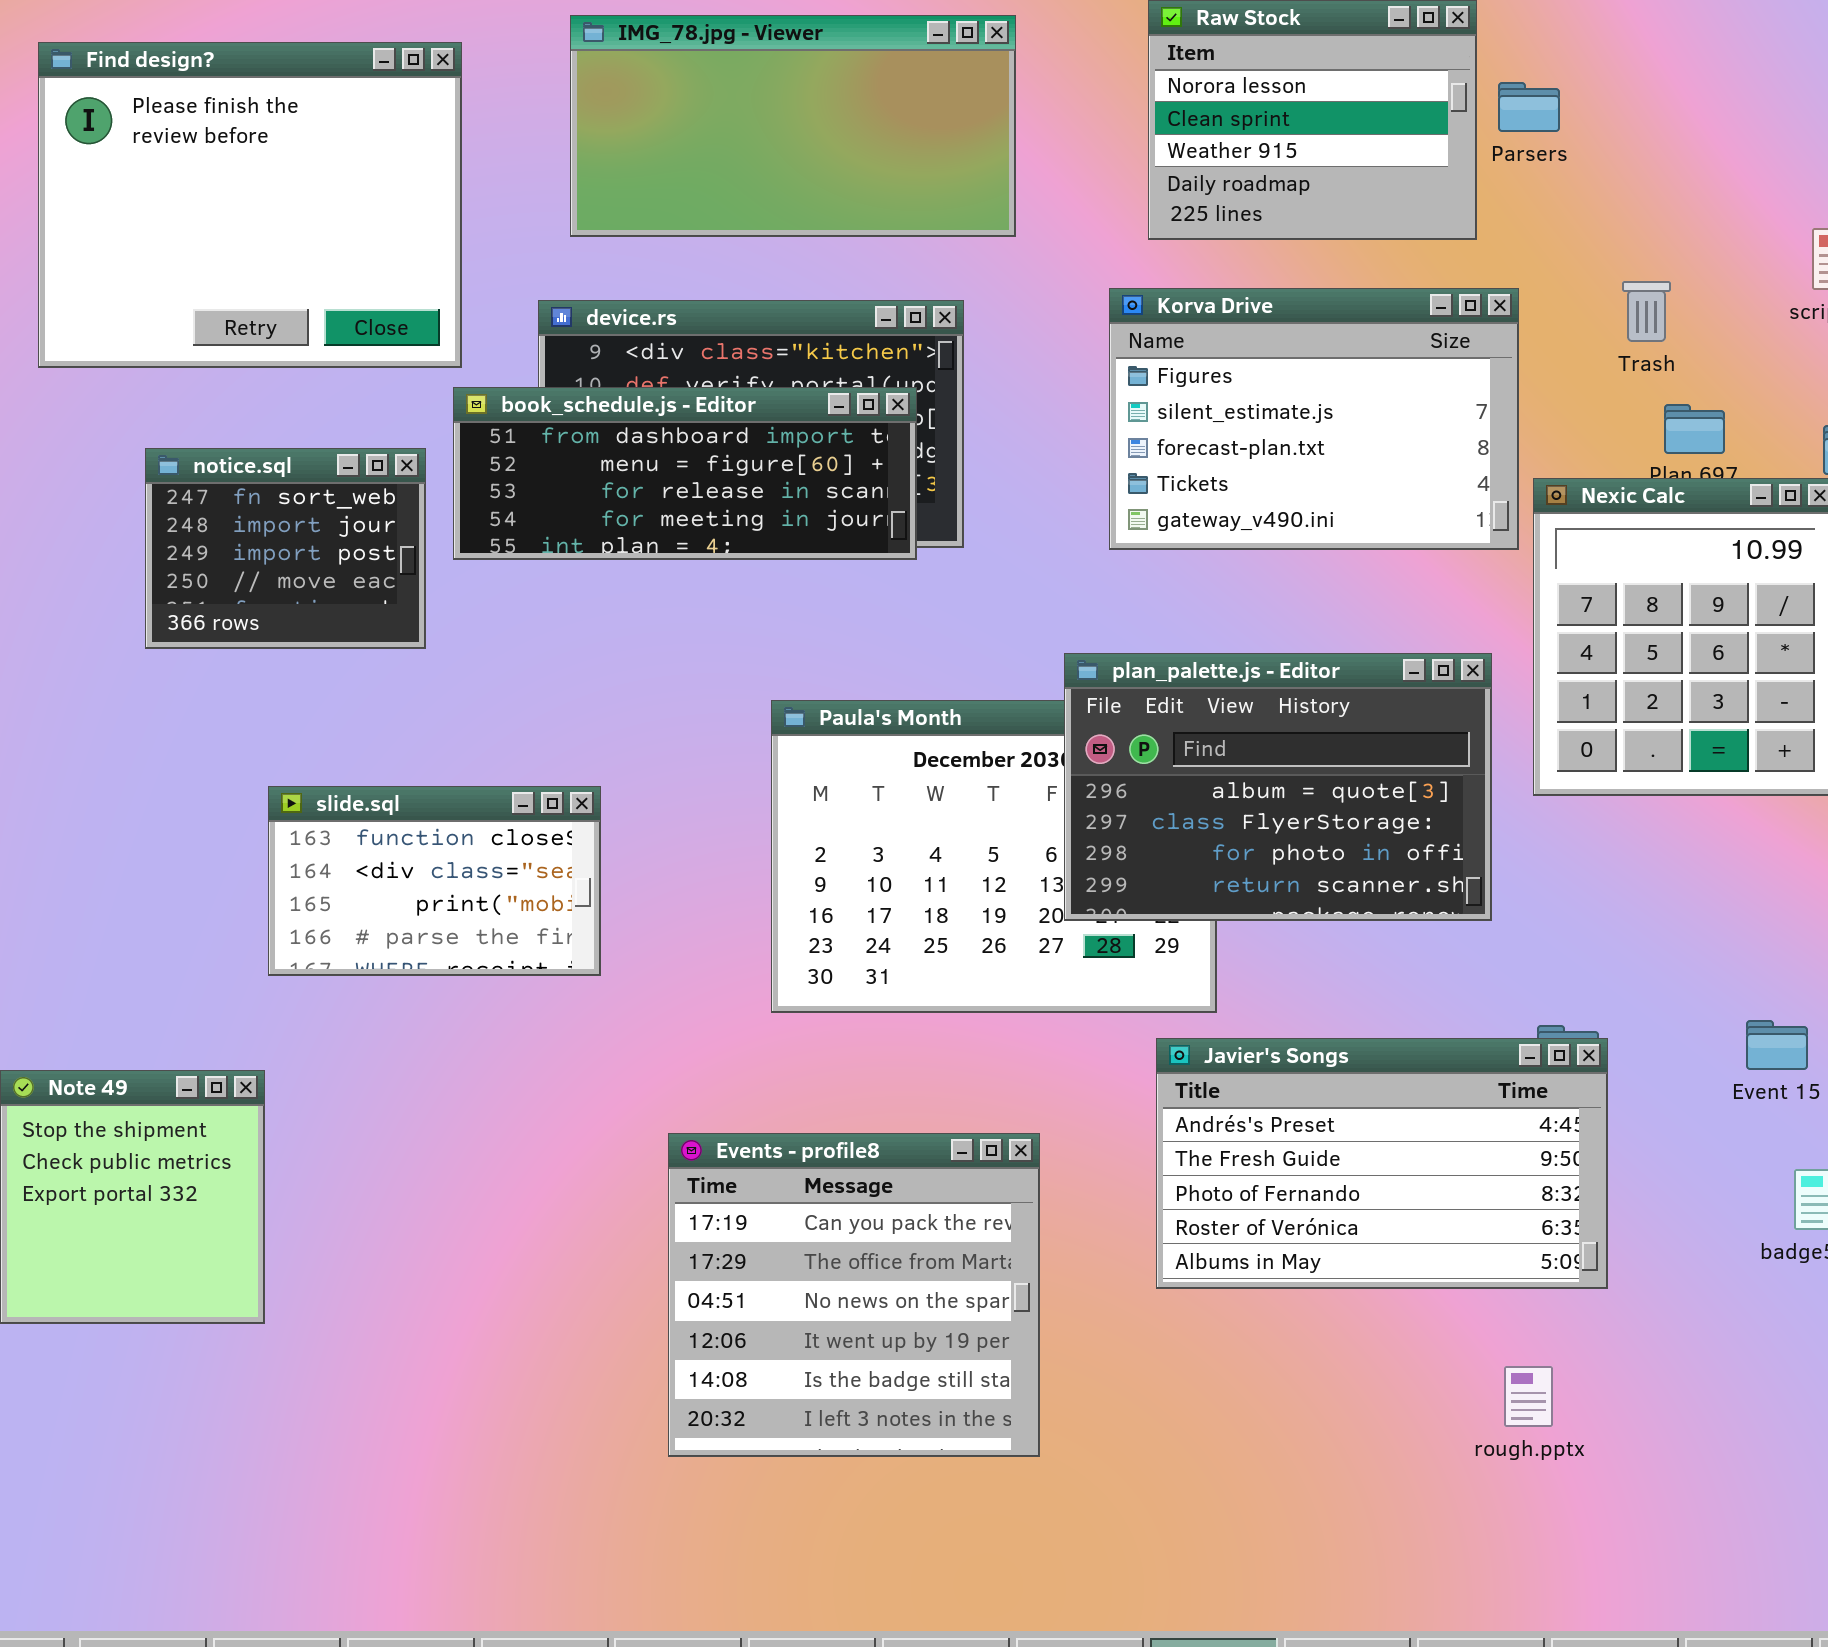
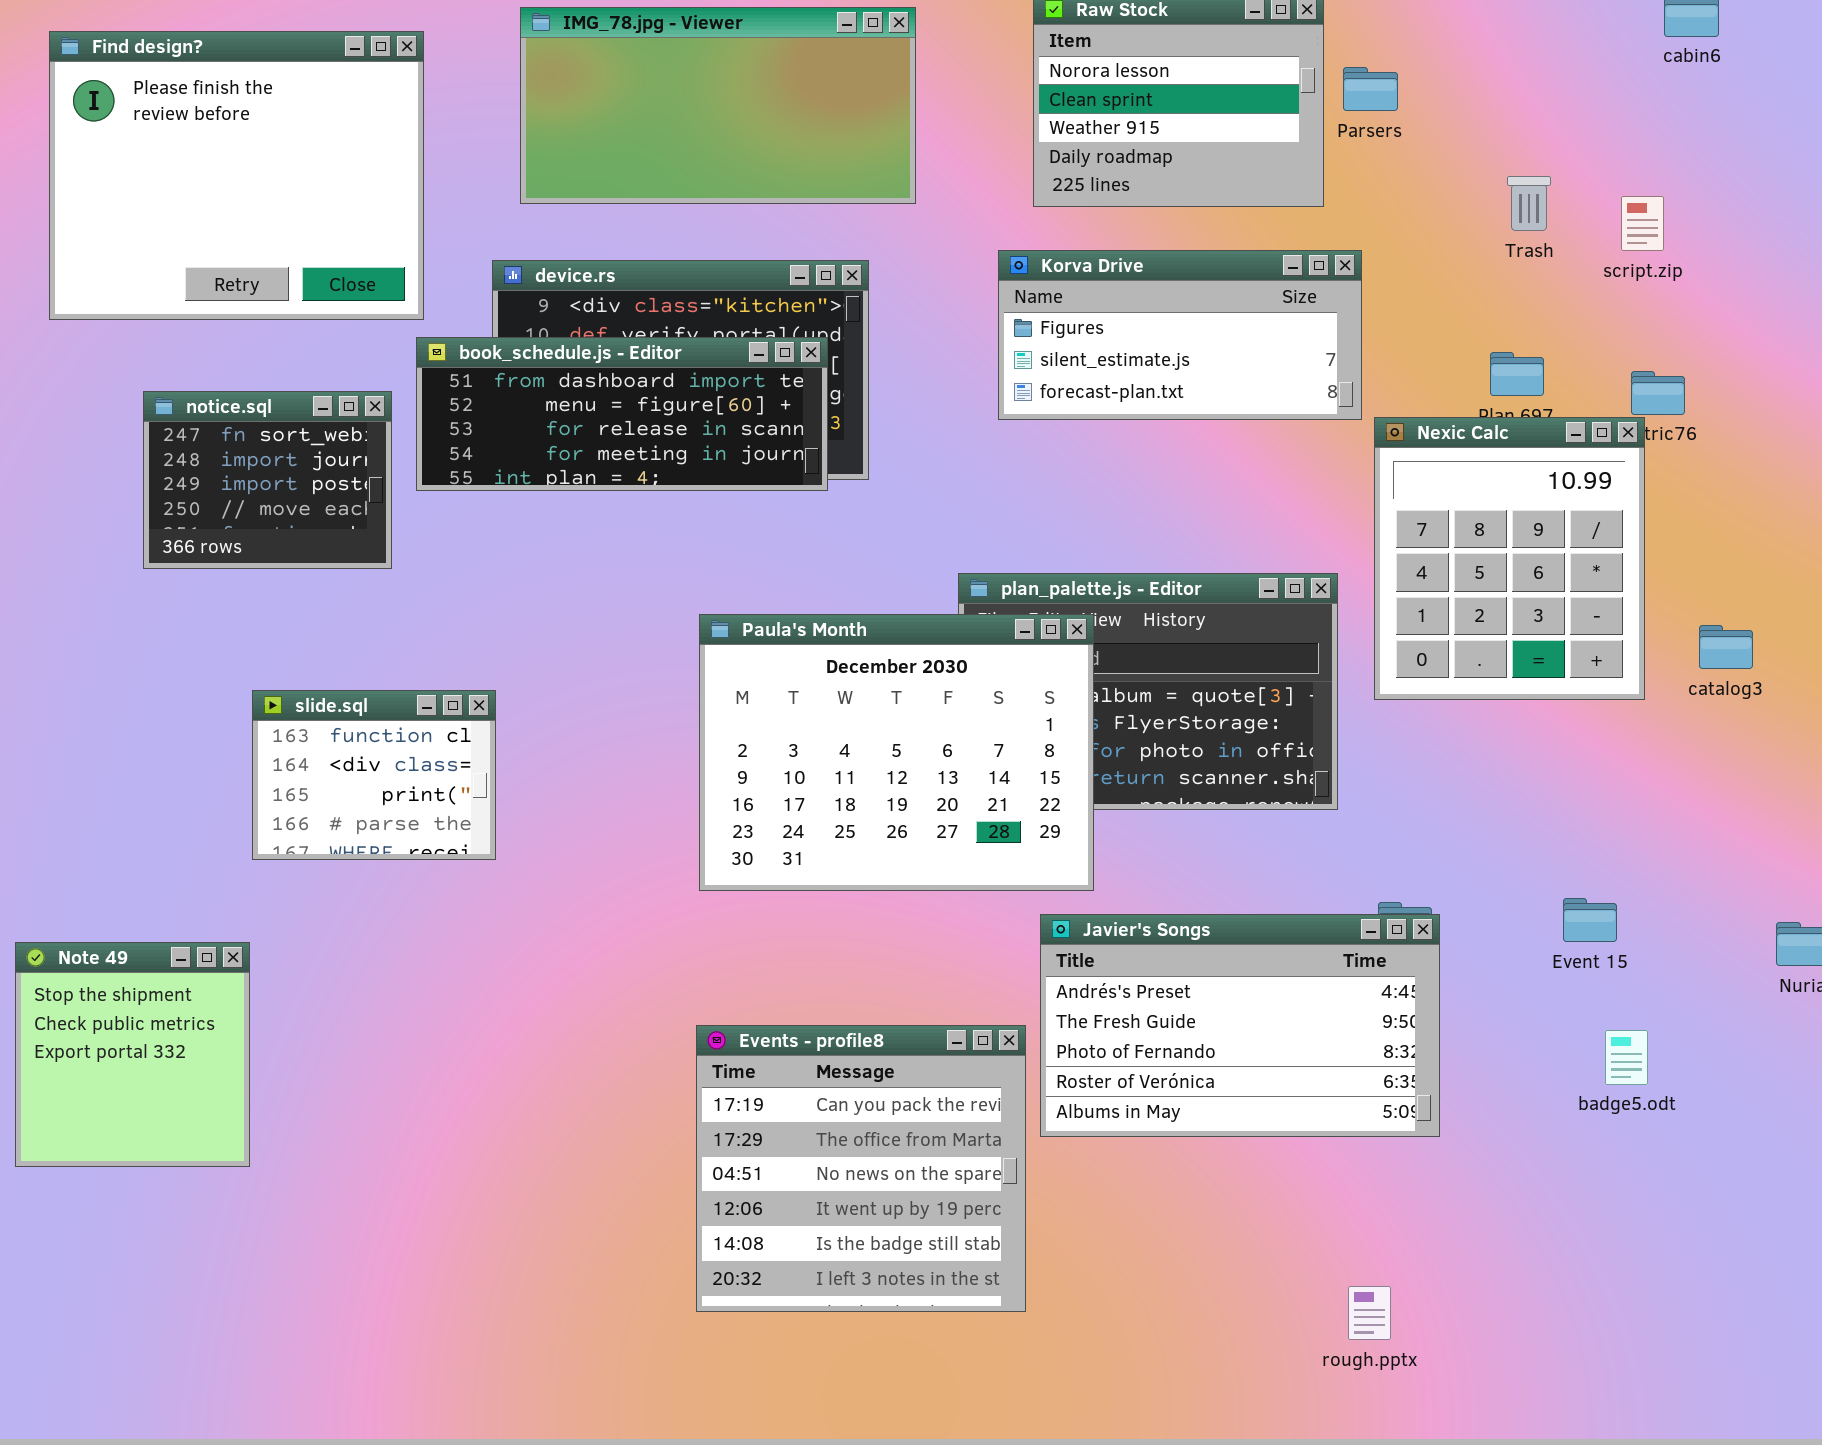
Trash: [1622,281,1671,342] -> [1507,176,1551,231], moved
Korva Drive: [1109,288,1519,550] -> [998,250,1362,420], resized
Paula's Month: [771,700,1217,1013] -> [699,614,1094,891], raised
slide.sql: [268,786,601,976] -> [252,690,496,860], resized
Events - profile8: [668,1133,1040,1457] -> [696,1025,1026,1312], moved
rough.pptx: [1504,1366,1553,1427] -> [1348,1286,1391,1340], moved

